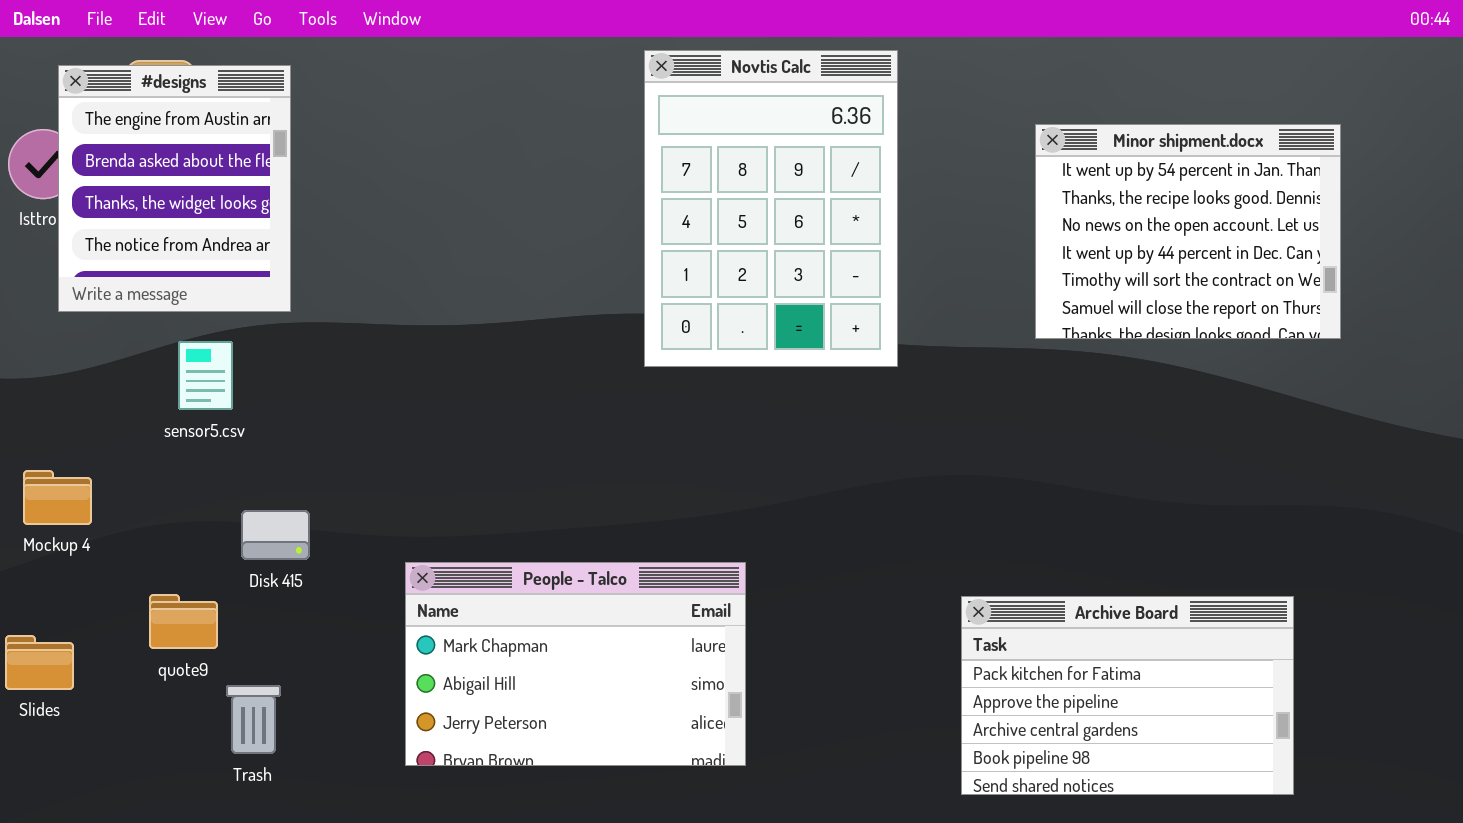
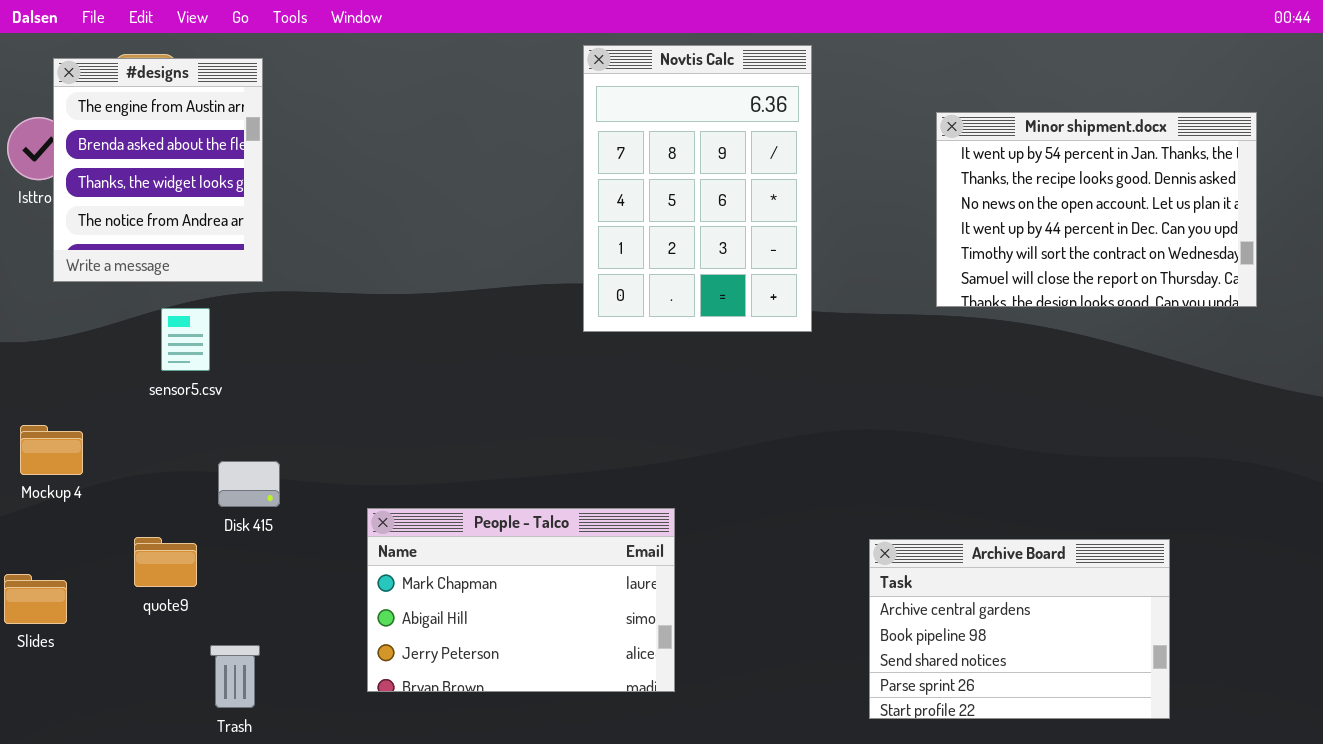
Minor shipment.docx: [1035,124,1341,339] -> [936,112,1257,307], resized
Archive Board: [961,596,1294,795] -> [869,539,1170,719], scrolled down 2 rows
Trash: [226,685,281,754] -> [210,645,260,708], moved

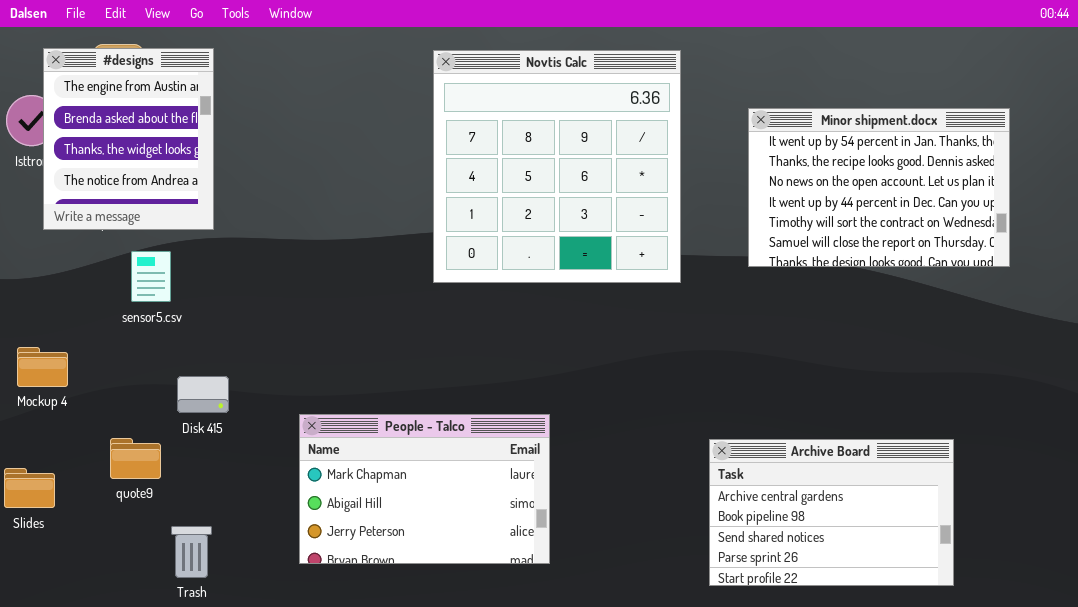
Novtis Calc: [583,45,812,332] -> [433,50,681,283], moved, resized
Minor shipment.docx: [936,112,1257,307] -> [748,108,1010,267], moved

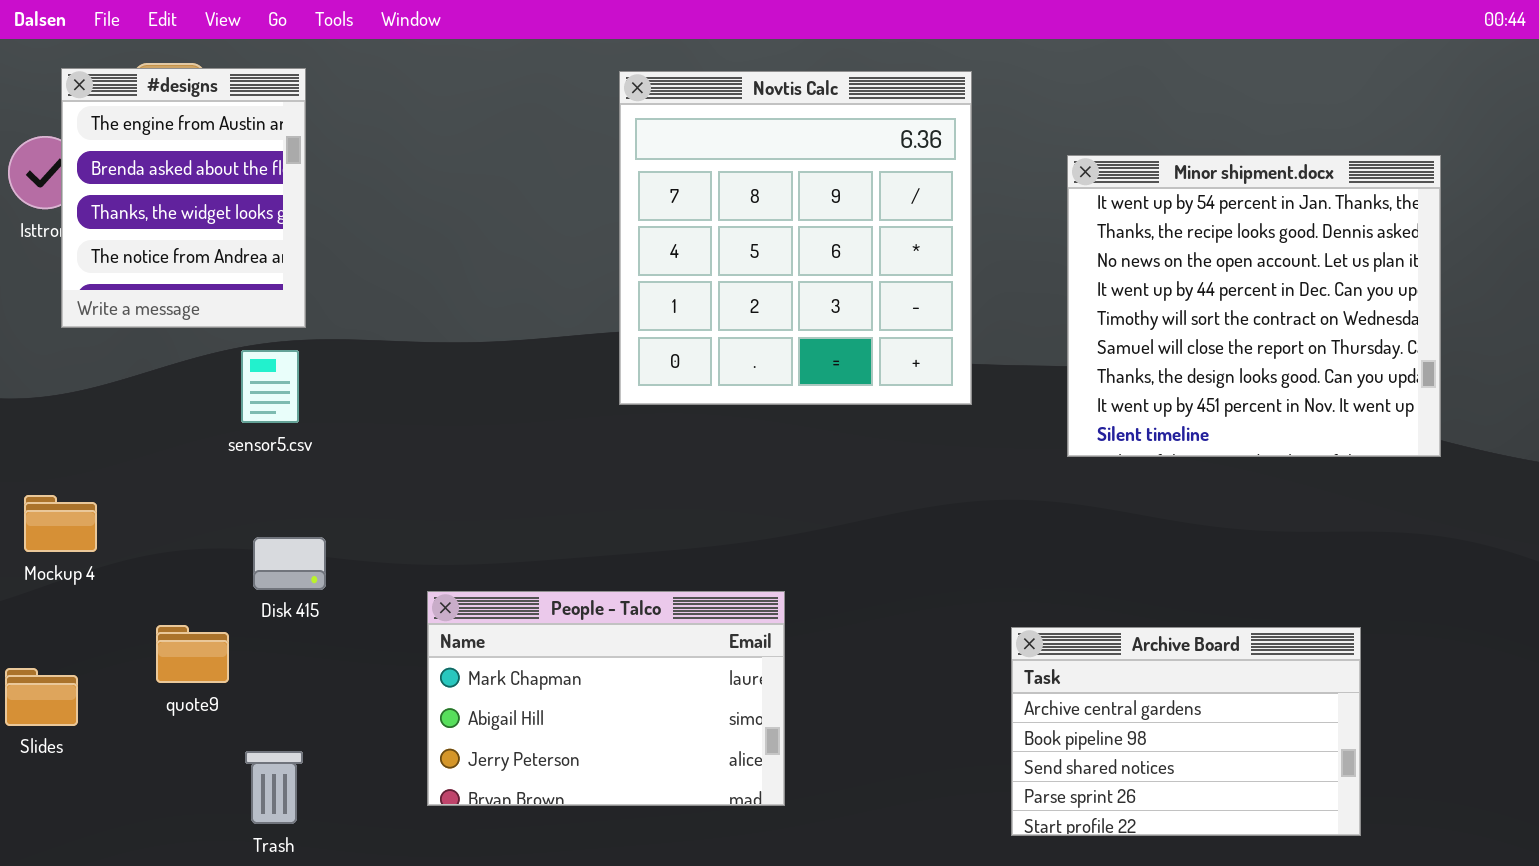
Minor shipment.docx: [748,108,1010,267] -> [1067,155,1441,457], resized
sensor5.csv: [131,251,171,302] -> [241,350,299,423], moved

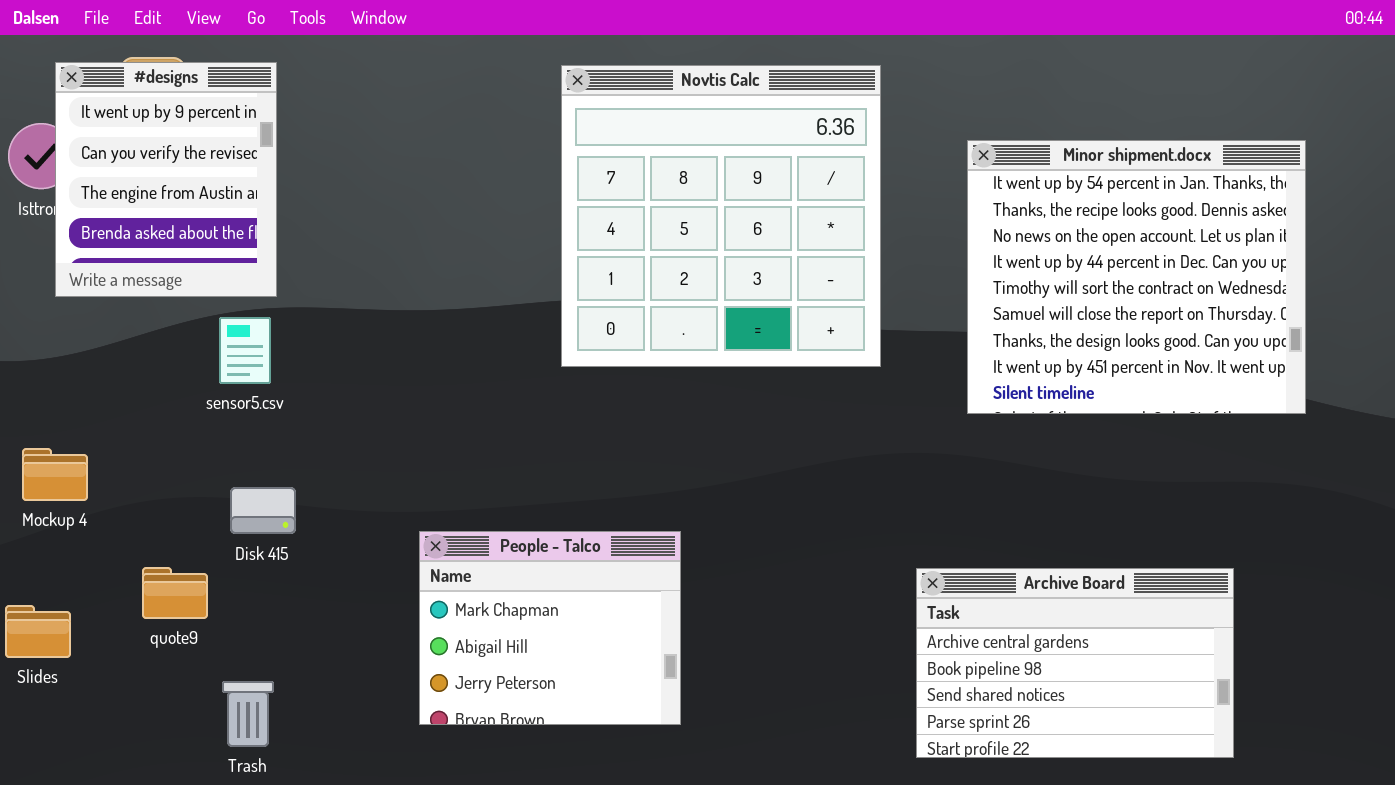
#designs: [61,68,306,328] -> [55,62,277,297], scrolled up 2 rows
People - Talco: [427,591,785,806] -> [419,531,681,725], moved, resized

